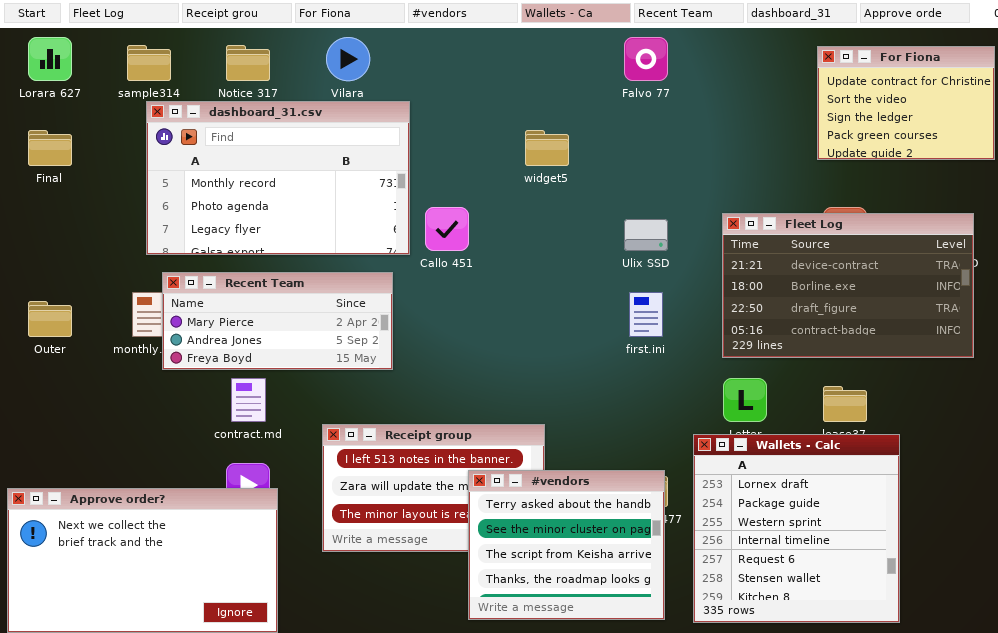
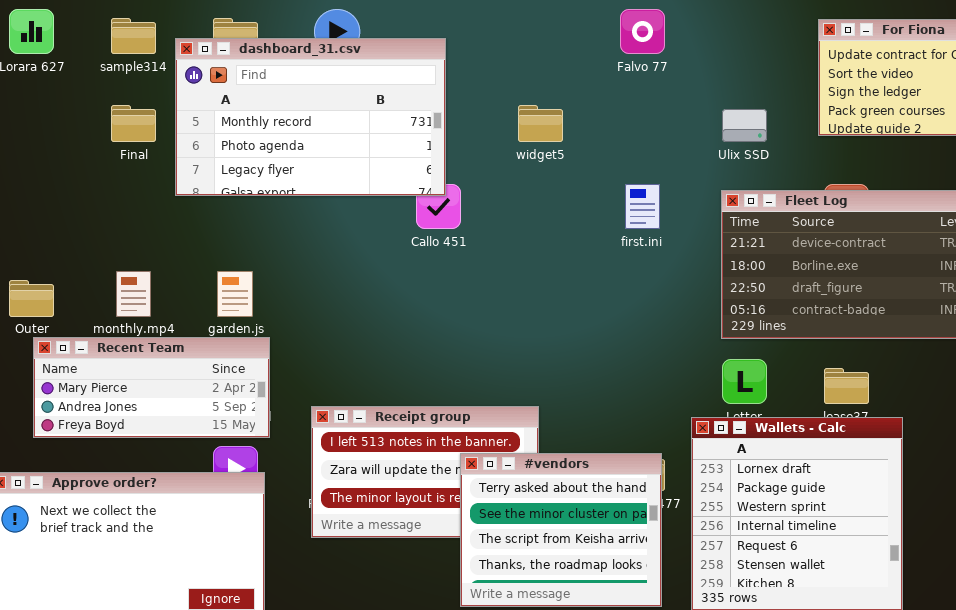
dashboard_31.csv: [146,101,410,255] -> [175,38,446,196], moved
Final: [28,130,72,166] -> [111,105,156,142], moved
Ulix SSD: [624,219,668,251] -> [722,109,767,142], moved
Recent Team: [162,272,393,370] -> [33,337,270,438], moved
first.ini: [629,292,663,337] -> [625,184,660,229], moved

